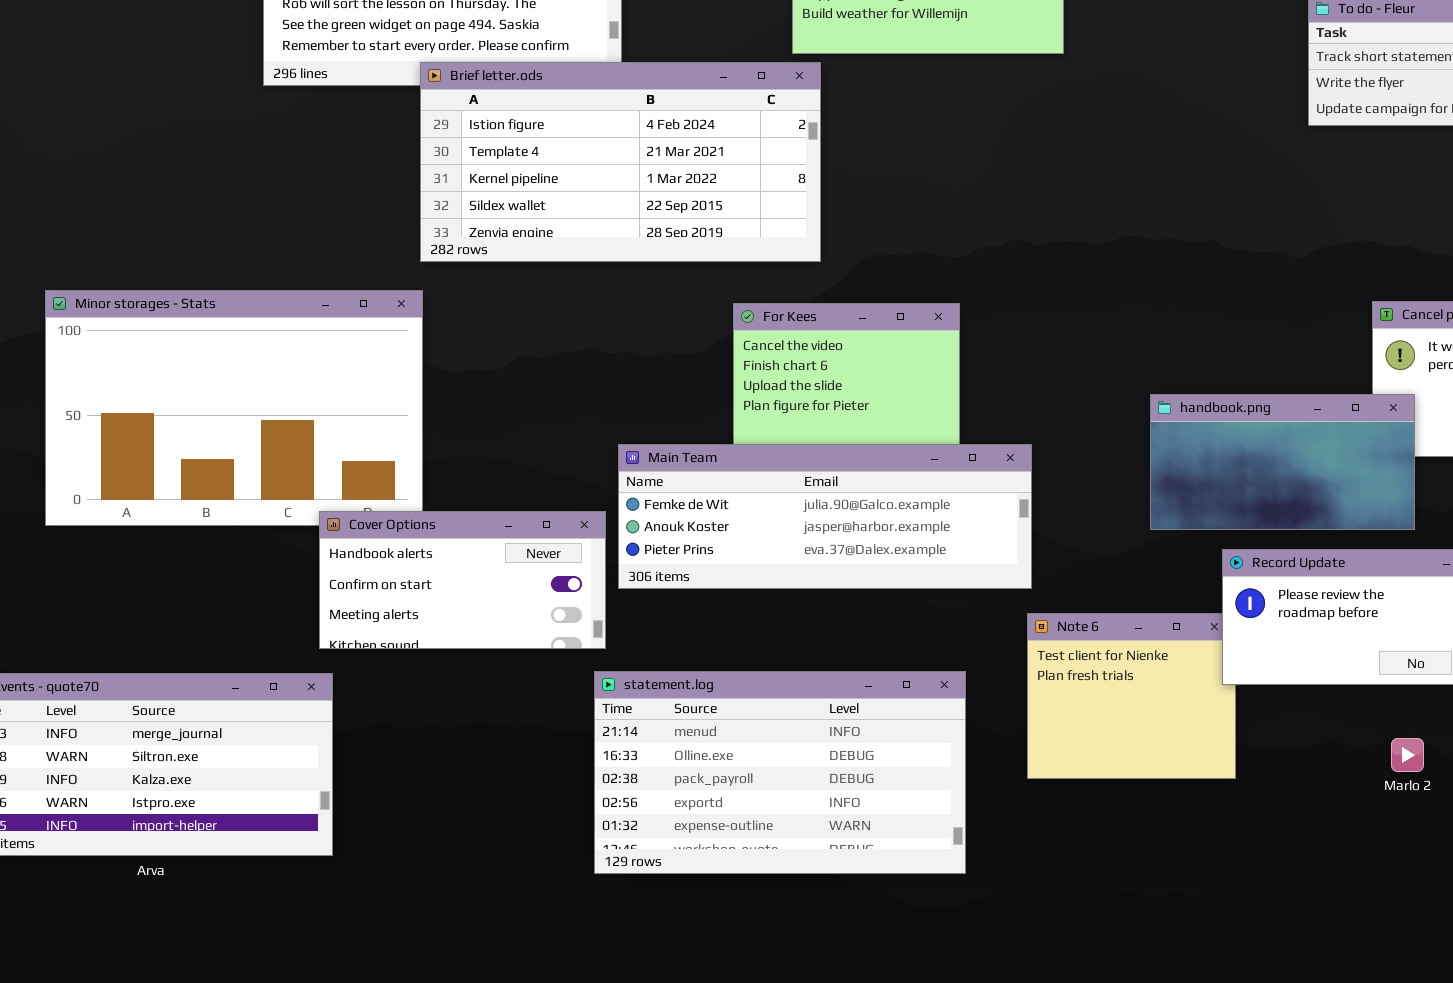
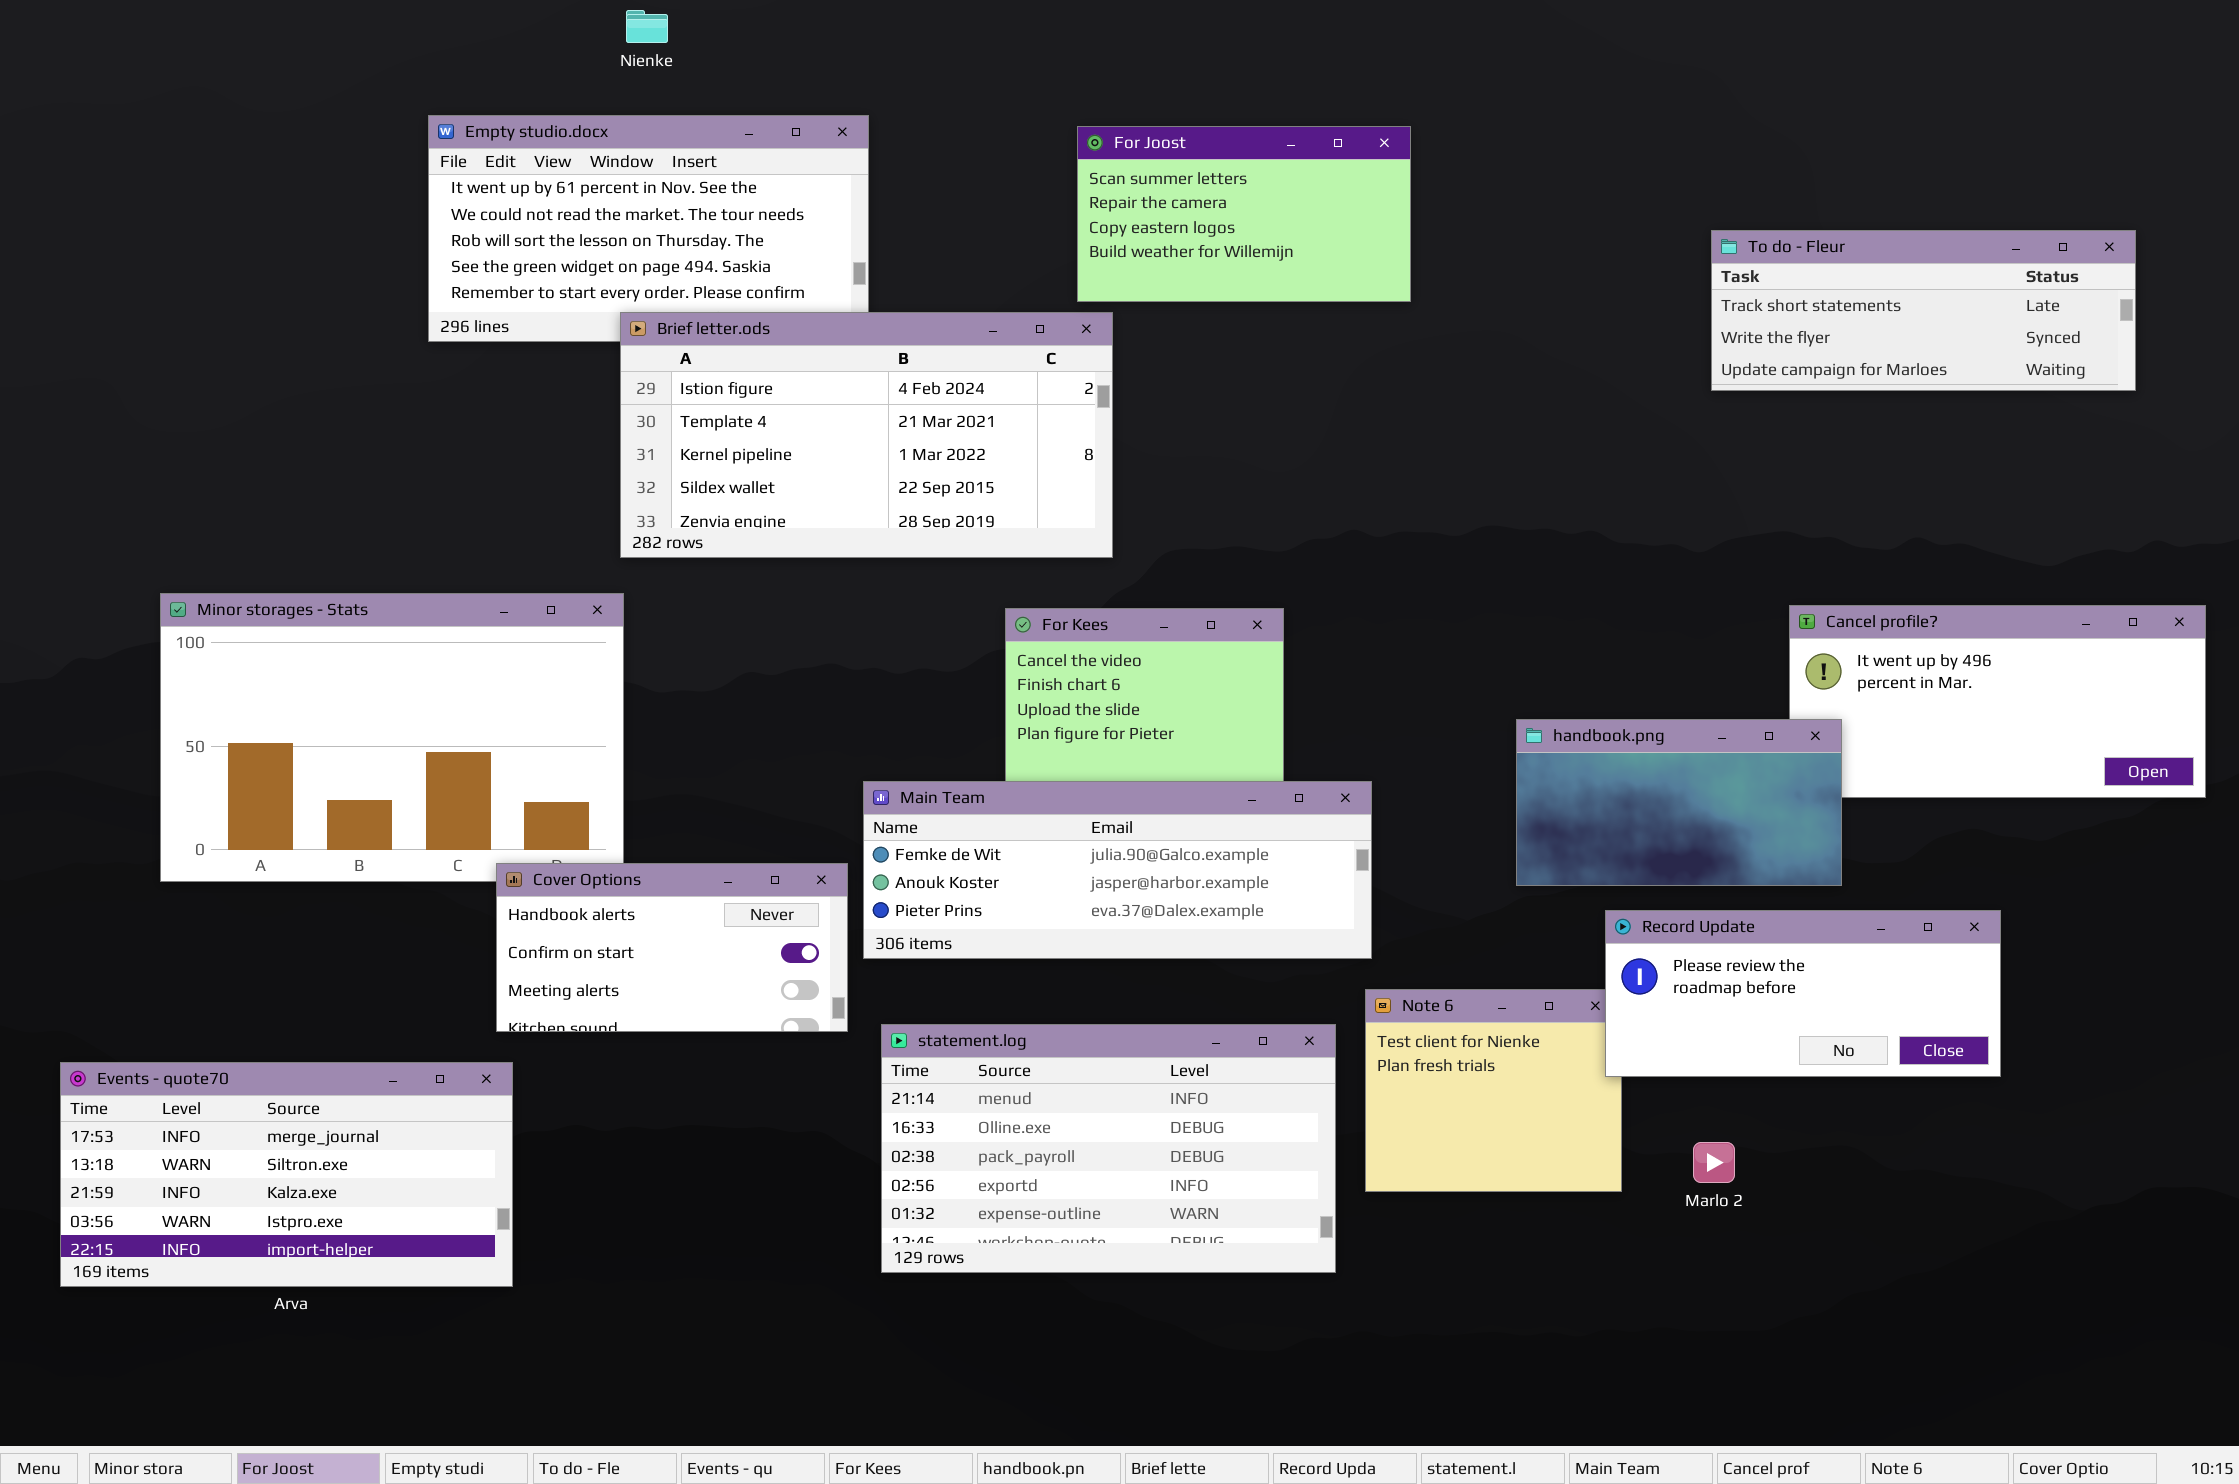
statement.log: [594,671,966,874] -> [881,1024,1336,1273], moved
Marlo 2: [1391,738,1424,772] -> [1693,1142,1735,1183], moved

